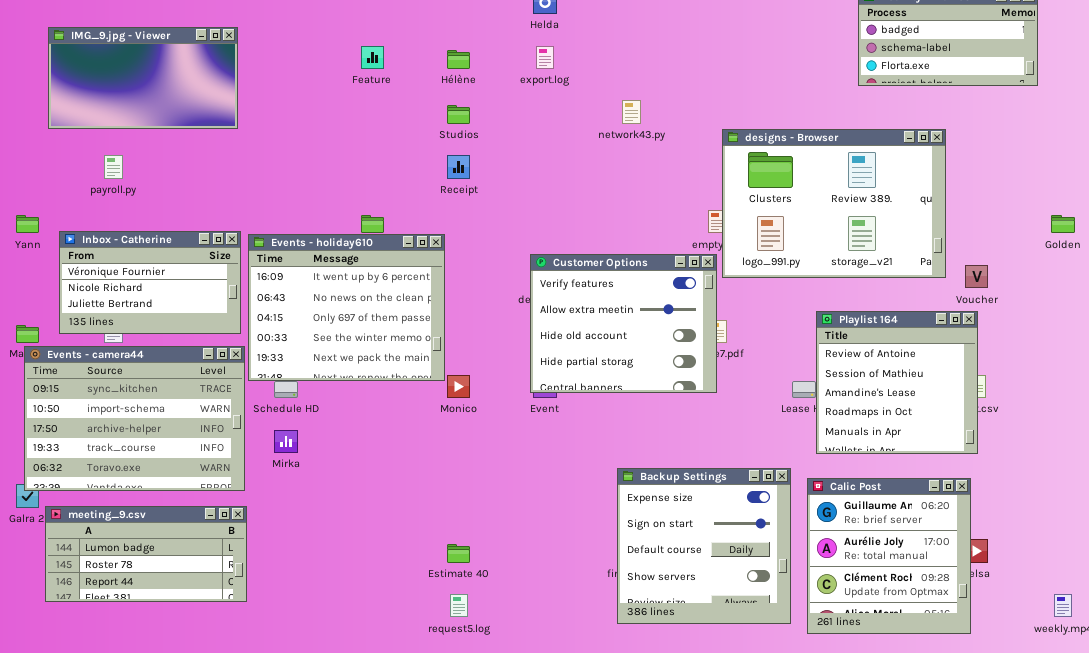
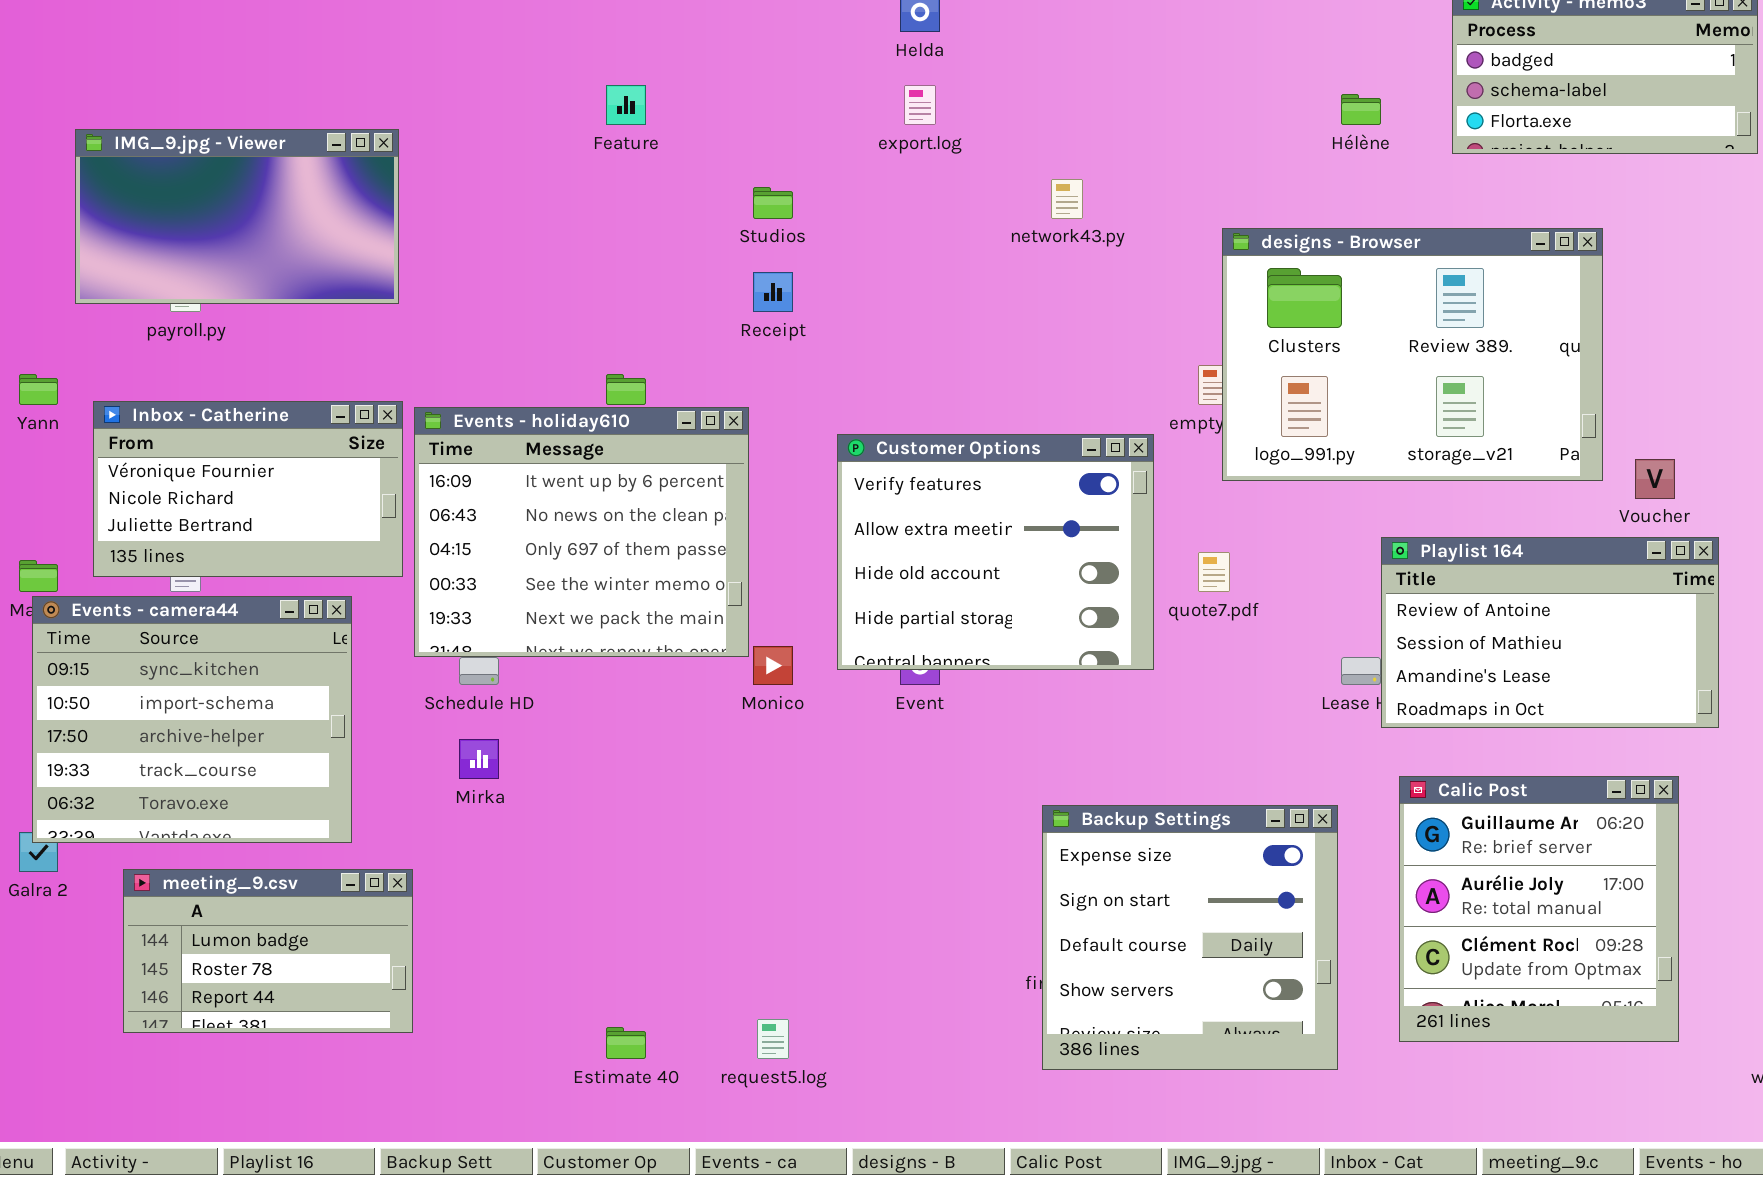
IMG_9.jpg - Viewer: [48,27,238,129] -> [75,129,399,304], moved
Hélène: [447,50,470,69] -> [1341,94,1381,125], moved
Customer Options: [530,254,717,393] -> [837,434,1154,670], moved
Playlist 164: [816,311,978,454] -> [1381,537,1719,728], resized
Events - camera44: [24,346,245,491] -> [32,596,352,843], resized
Calic Post: [807,478,971,634] -> [1399,776,1679,1042], moved
meeting_9.csv: [45,506,247,602] -> [123,869,413,1033], resized
Estimate 40: [447,544,470,563] -> [606,1027,646,1059], moved

